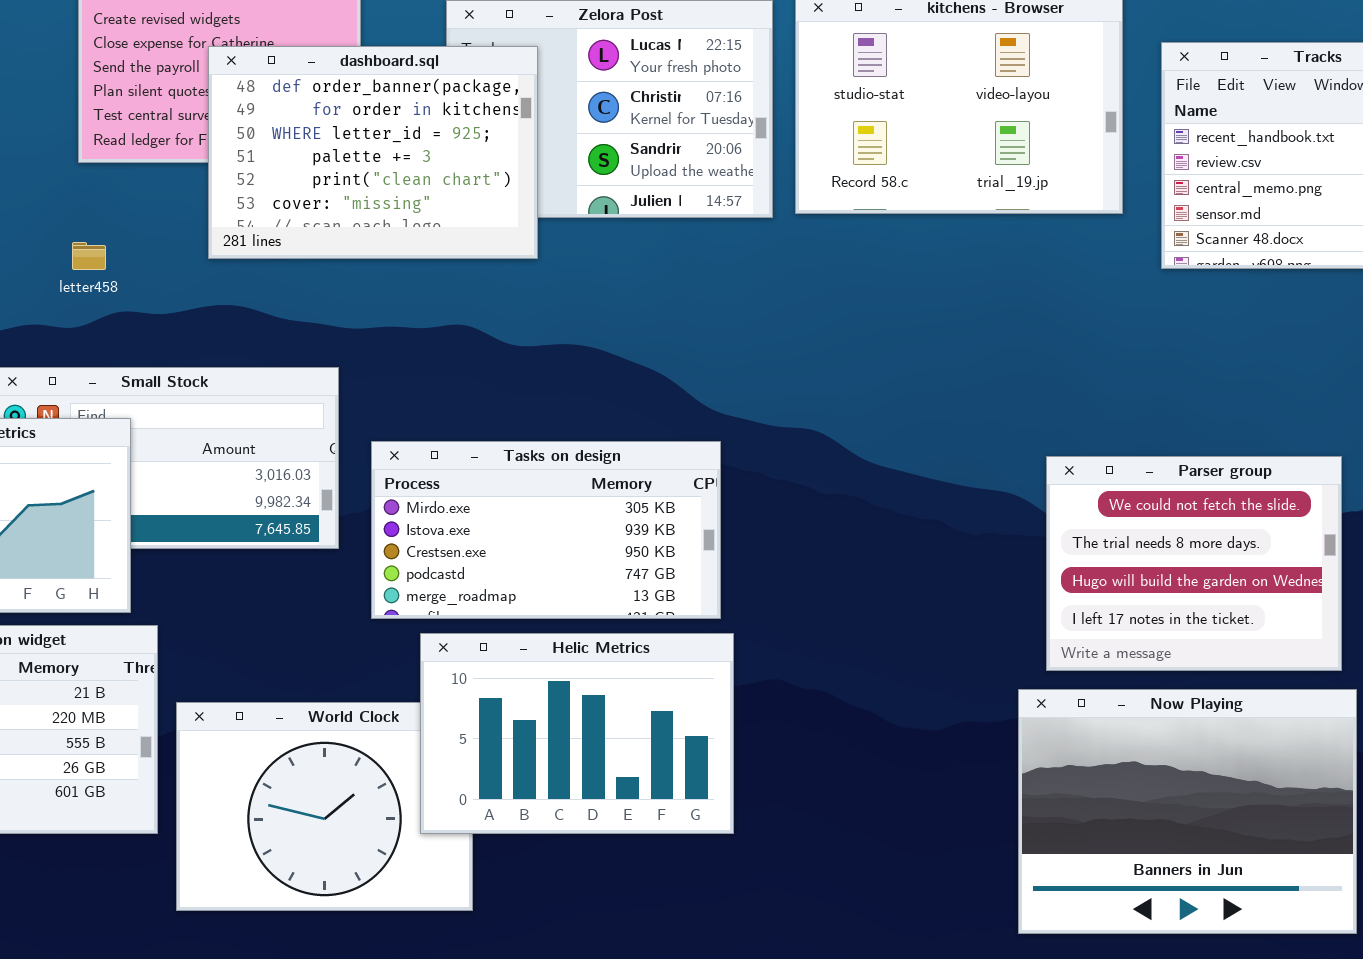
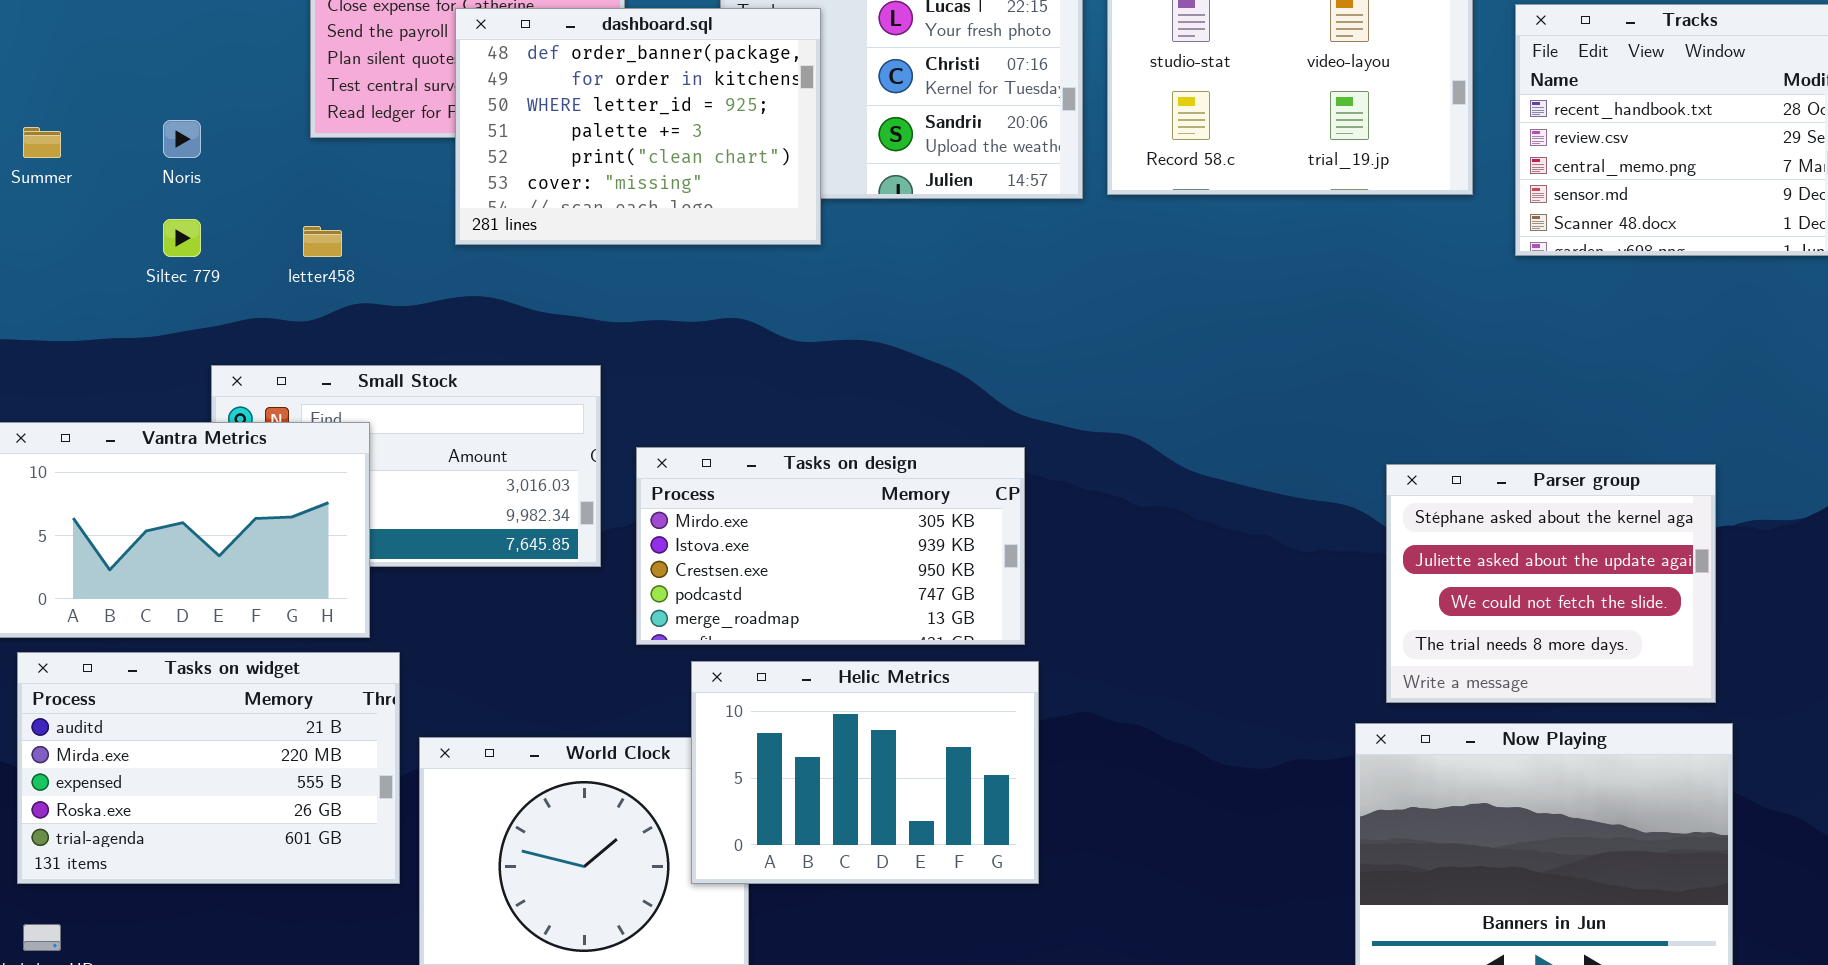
Parser group: [1046,456,1342,671] -> [1386,464,1716,703], scrolled up 2 rows

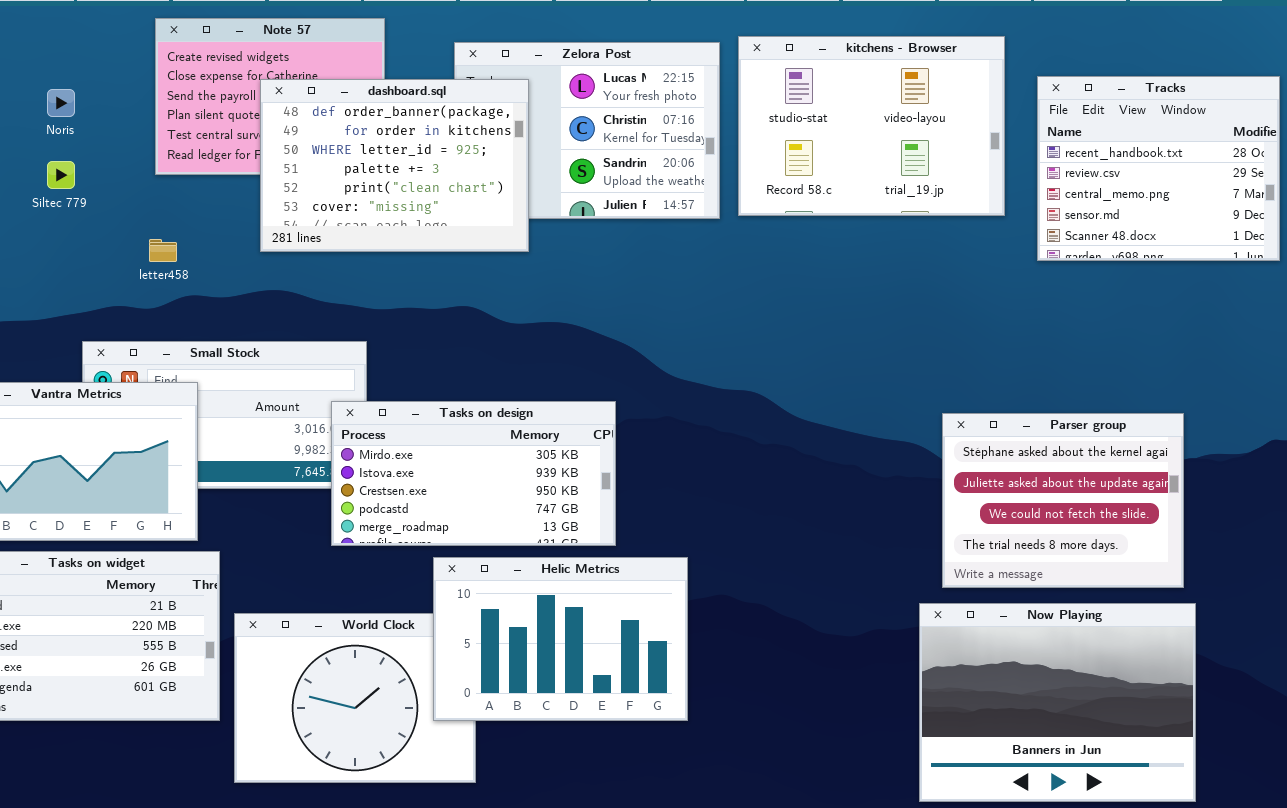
Noris: [163,120,201,158] -> [47,89,75,117], moved
Siltec 779: [163,219,201,257] -> [47,161,75,189], moved
Tasks on design: [636,447,1025,645] -> [331,401,616,546], moved

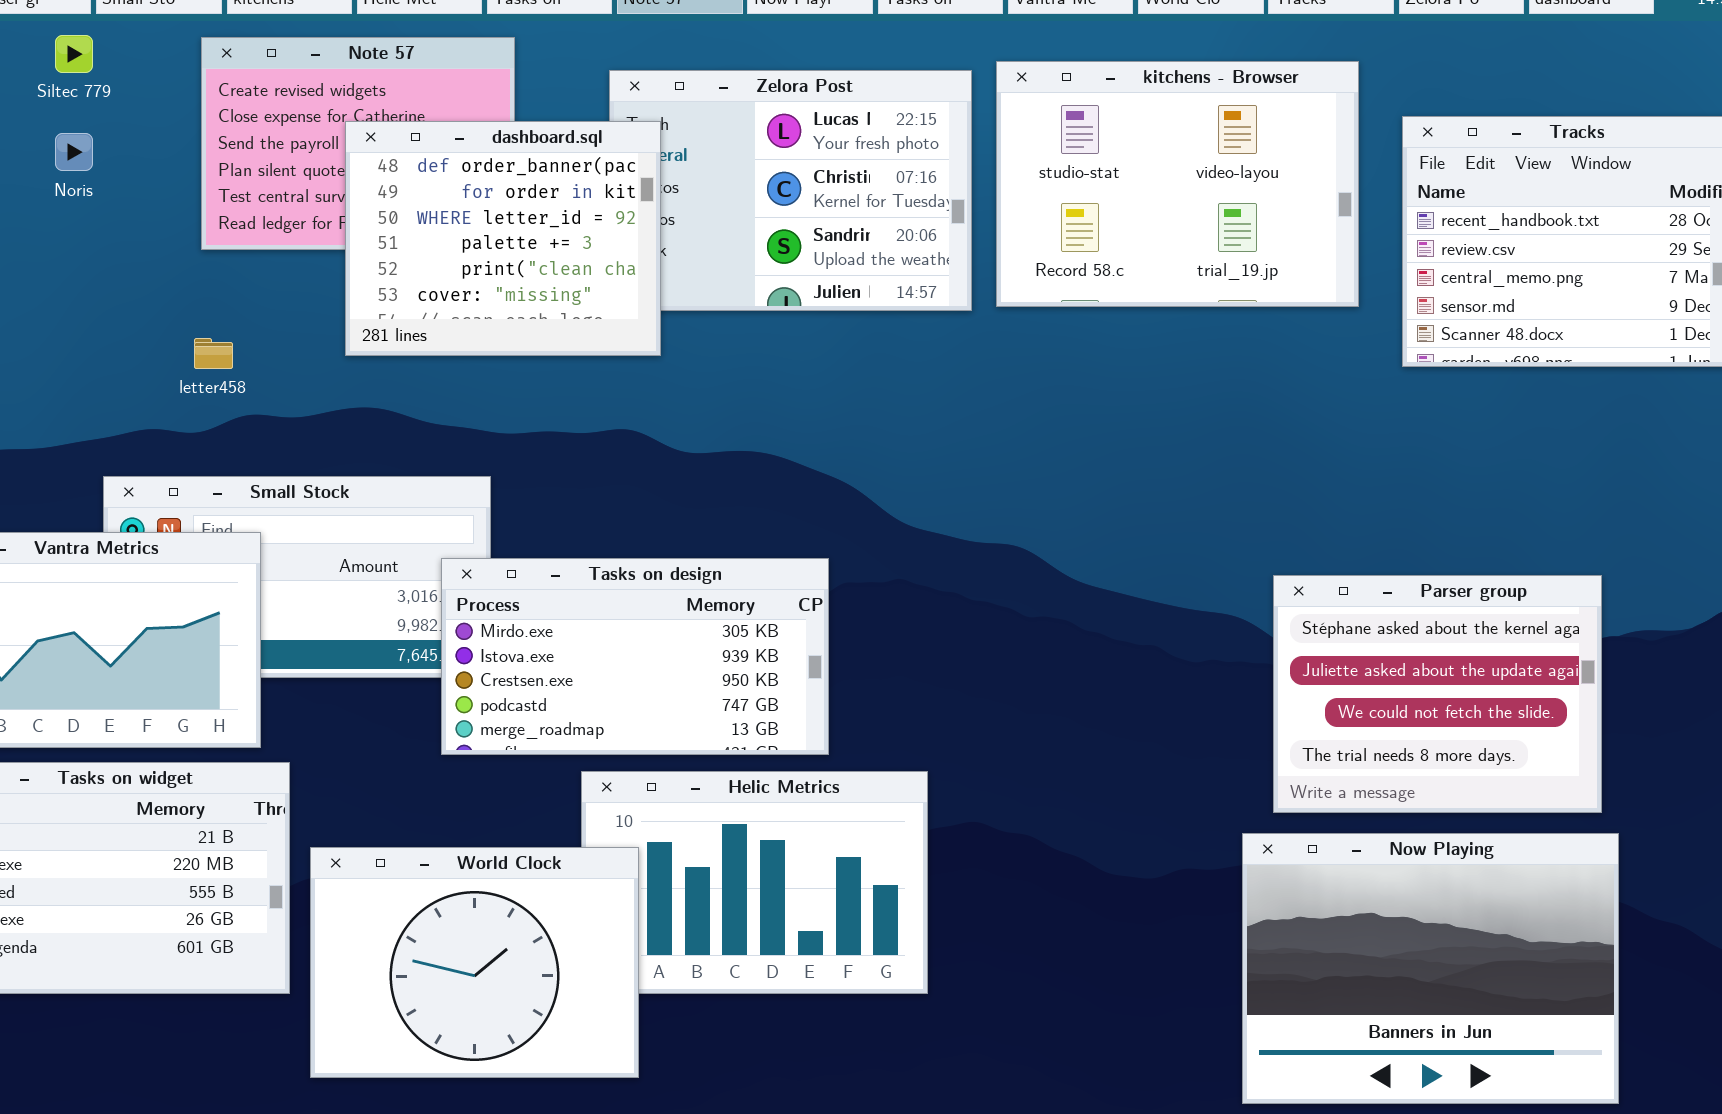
dashboard.sql: [260,79,529,252] -> [345,121,661,356], resized
Siltec 779: [47,161,75,189] -> [55,35,93,73], moved
World Clock: [234,613,476,783] -> [310,847,639,1078], raised

